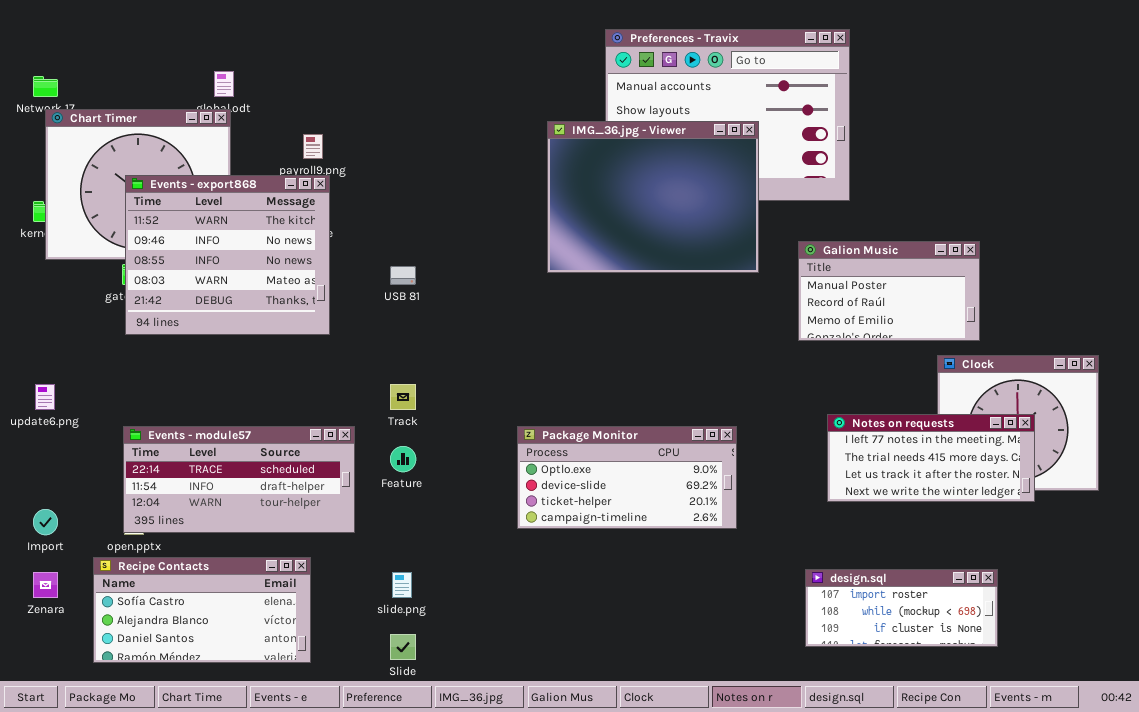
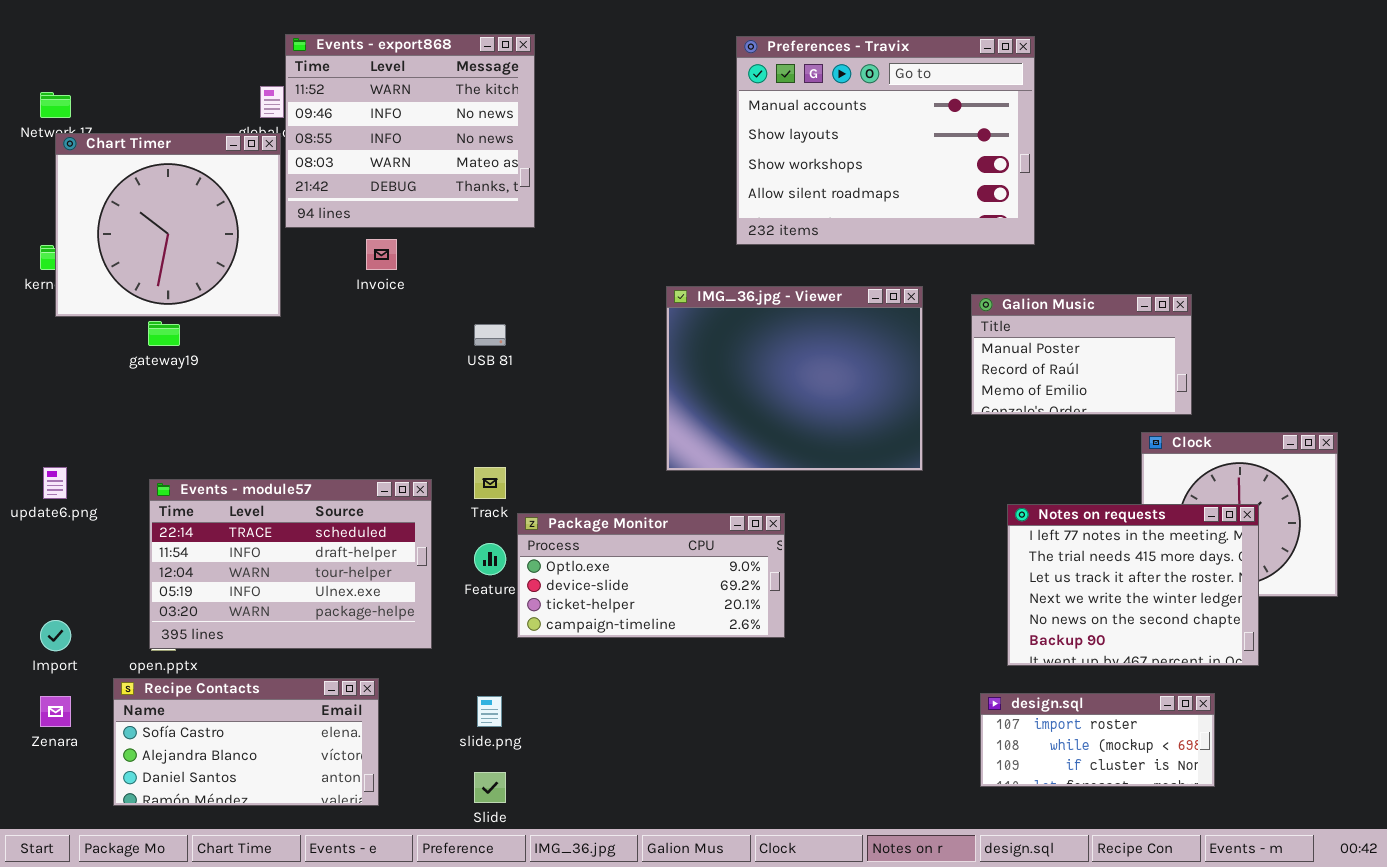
IMG_36.jpg - Viewer: [547,121,759,273] -> [666,286,923,471], moved
Events - export868: [125,175,330,335] -> [285,34,535,228], moved
Notes on requests: [827,414,1035,502] -> [1007,504,1259,666], resized
Events - module57: [123,426,355,533] -> [149,479,432,649], resized
Package Monitor: [517,426,737,529] -> [517,513,785,638], moved

